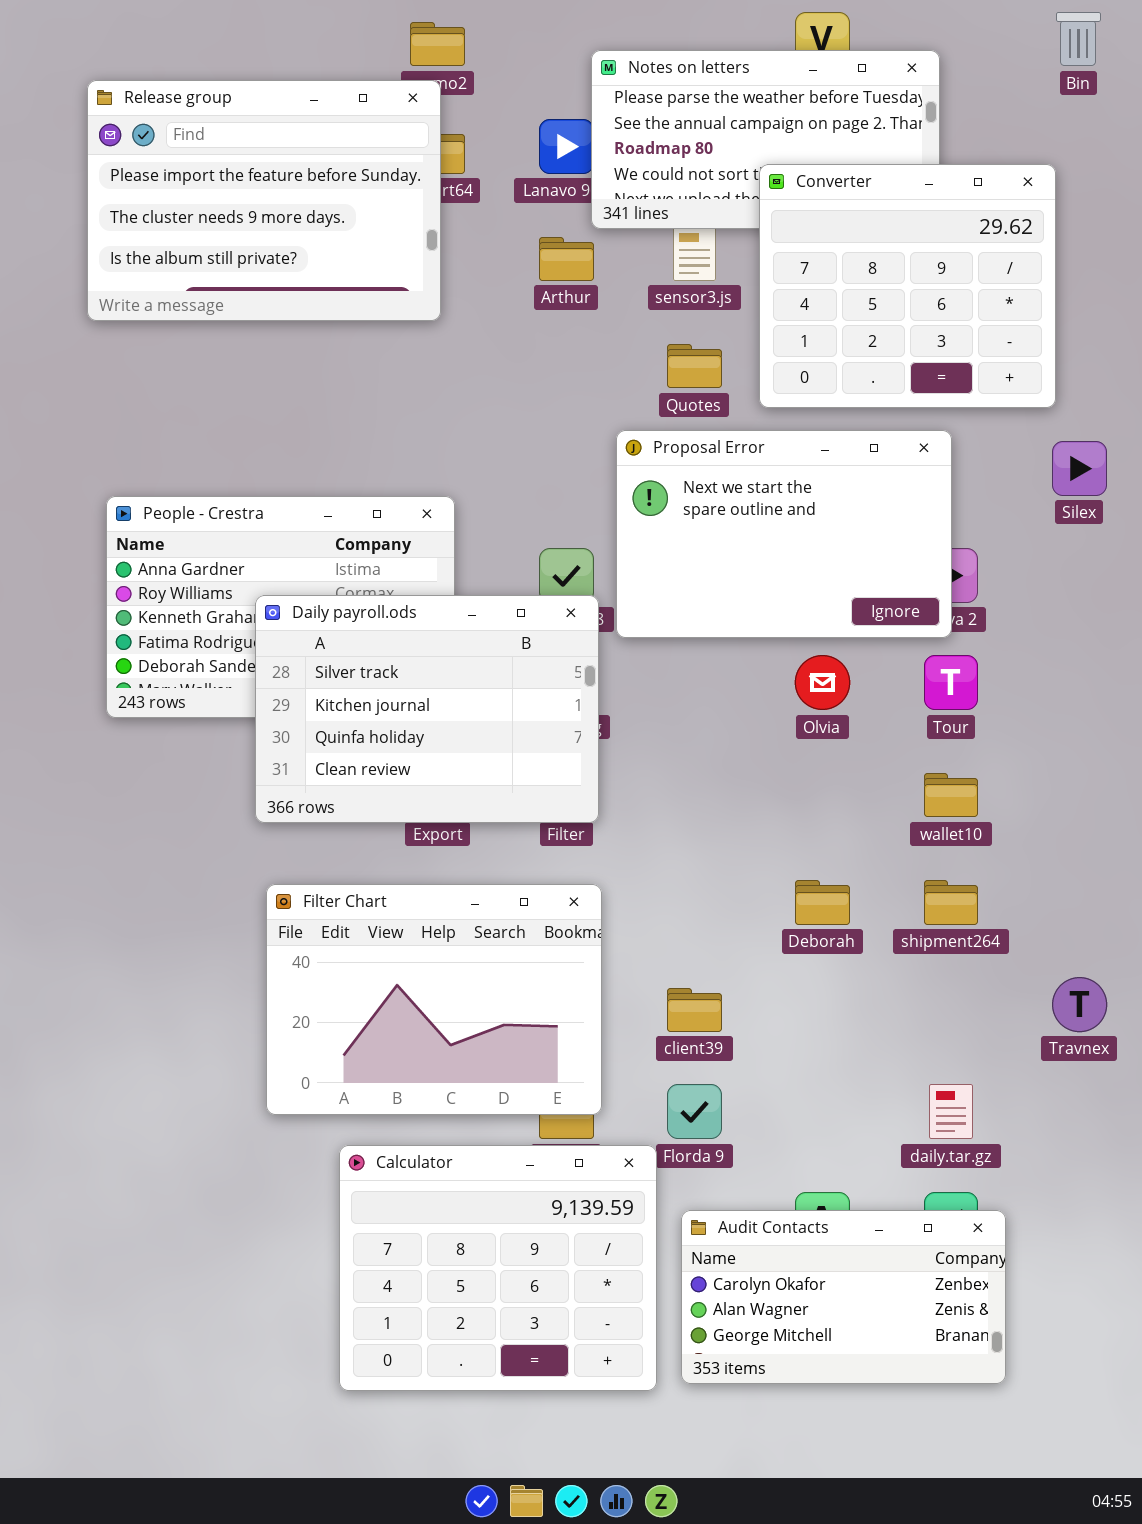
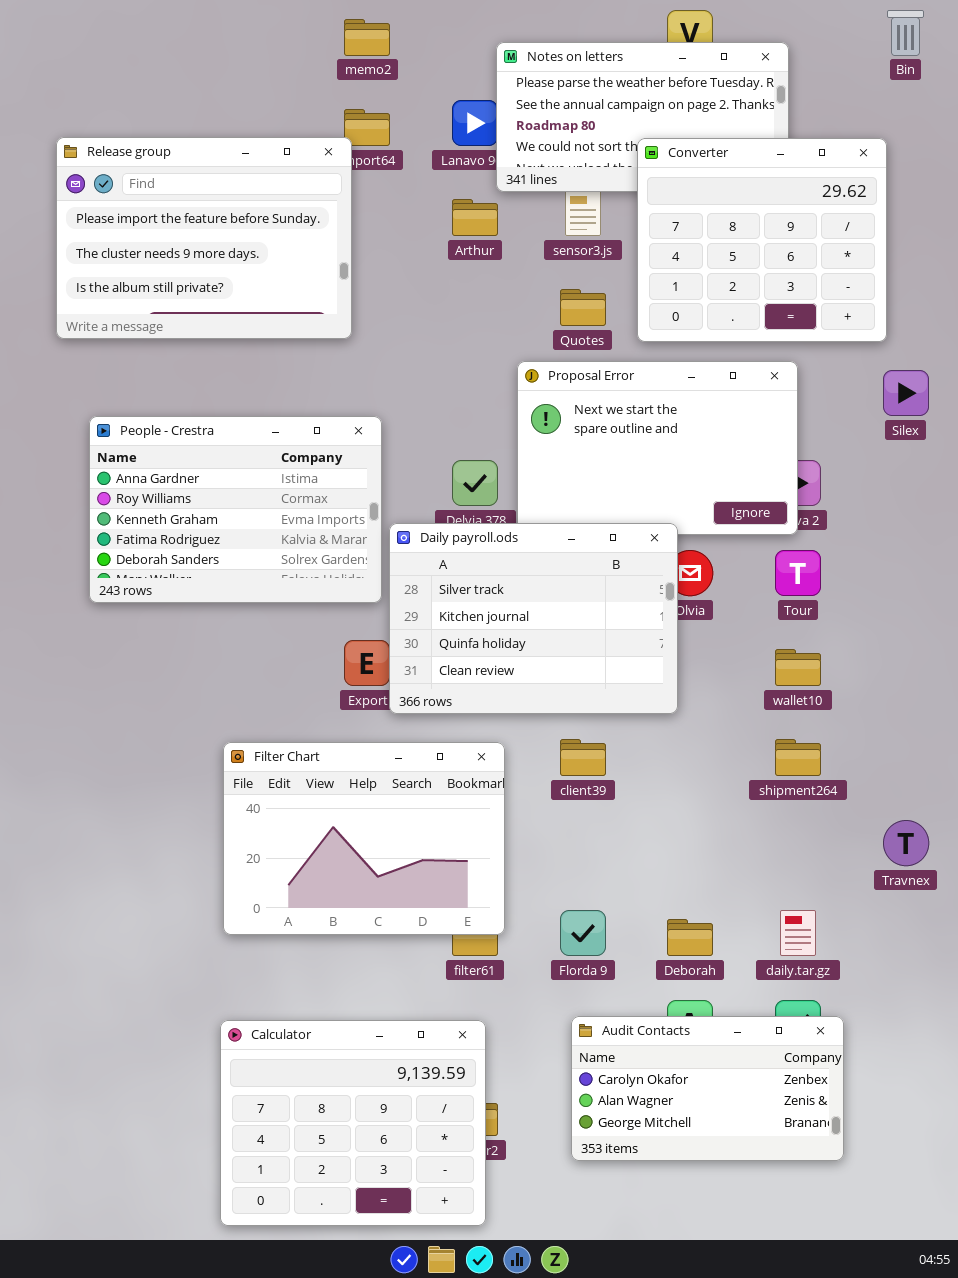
Release group: [87,80,441,321] -> [56,137,352,339], moved
Daily payroll.ods: [255,595,599,823] -> [389,523,678,714], moved
Deborah: [795,880,850,925] -> [667,919,713,956], moved
client39: [667,988,722,1032] -> [560,739,606,776], moved
Calculator: [339,1145,657,1391] -> [220,1020,486,1226], moved

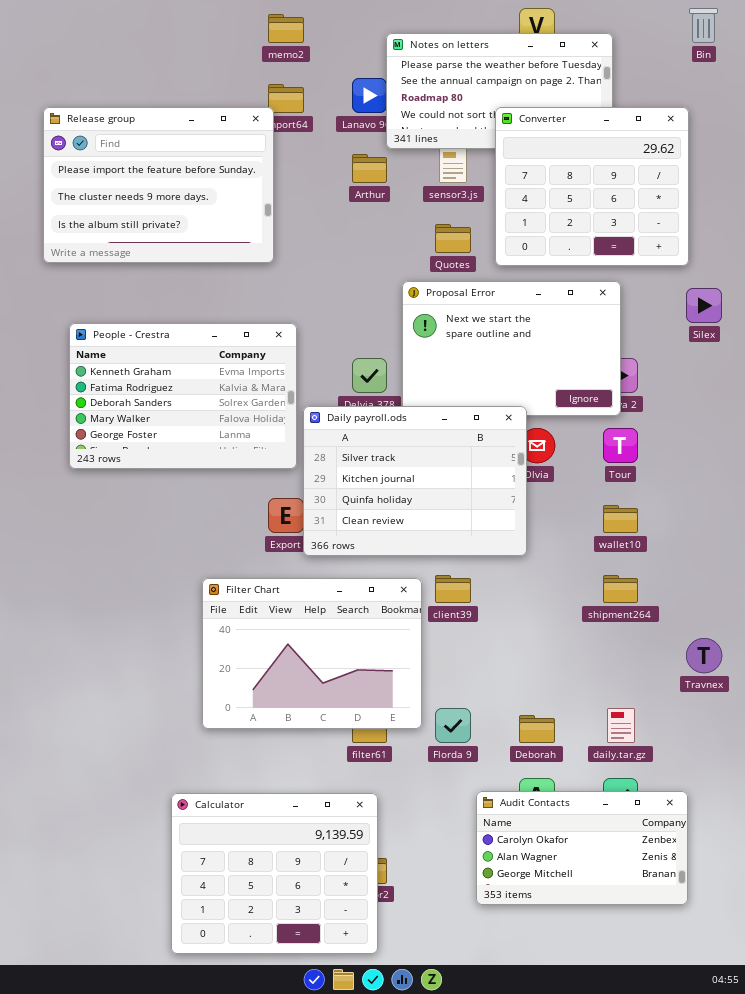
People - Crestra: [89,416,382,603] -> [69,323,297,469], scrolled down 2 rows
Filter Chart: [223,742,505,935] -> [202,578,422,729], moved
Audit Contacts: [571,1016,844,1161] -> [476,791,688,905], moved

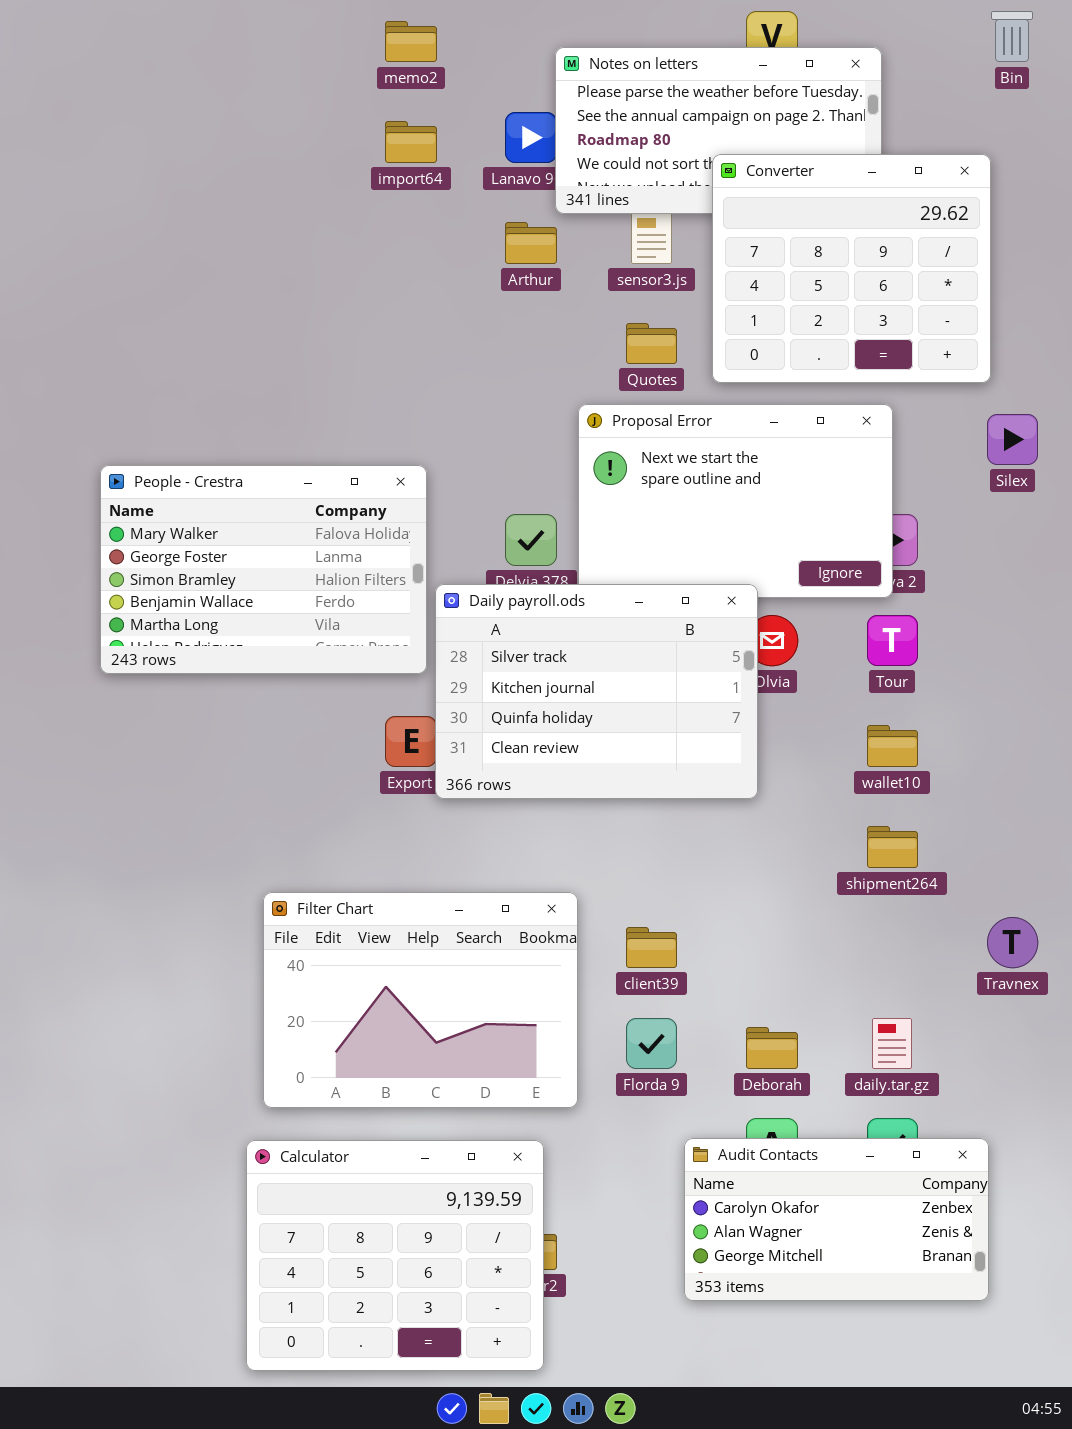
Release group: [43,107,274,263] -> none, closed
People - Crestra: [69,323,297,469] -> [100,465,427,674], scrolled down 3 rows
client39: [435,575,471,603] -> [626,927,677,968], moved
Filter Chart: [202,578,422,729] -> [263,892,578,1108], moved

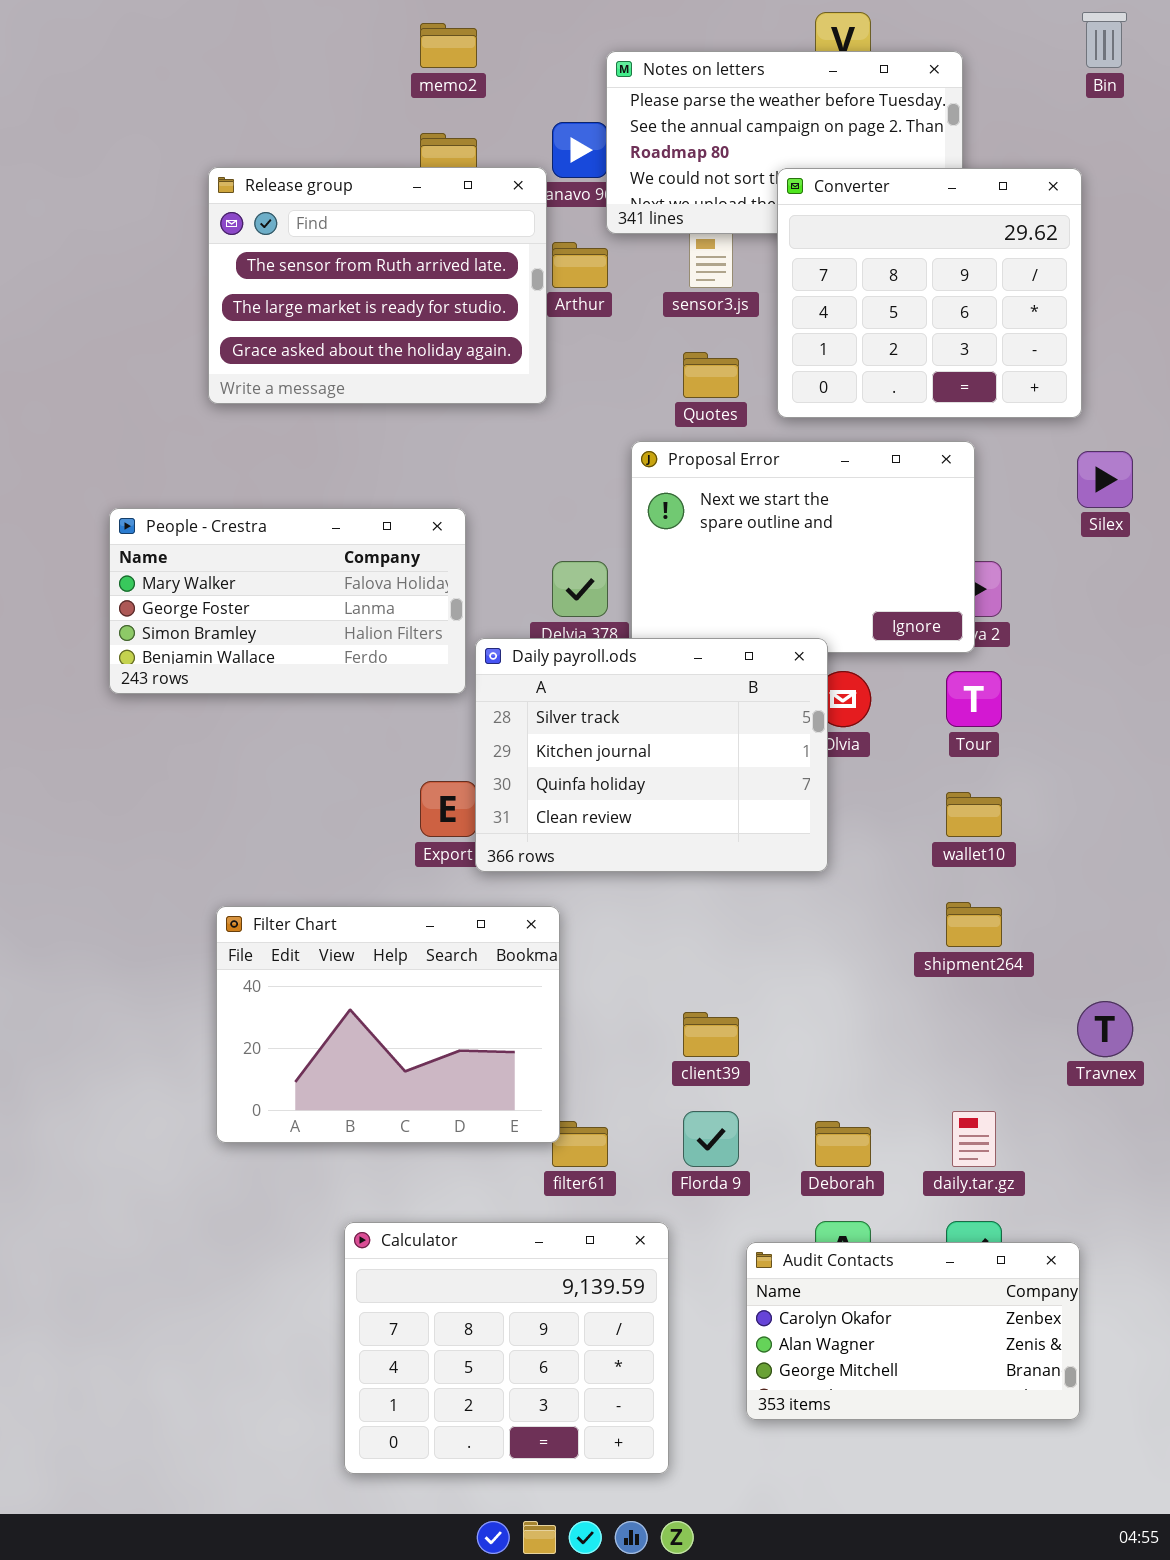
Release group: none -> [208,167,547,404], opened
People - Crestra: [100,465,427,674] -> [109,508,466,694], resized
Filter Chart: [263,892,578,1108] -> [216,906,560,1143], moved
Calculator: [246,1140,544,1371] -> [344,1222,669,1474], moved

